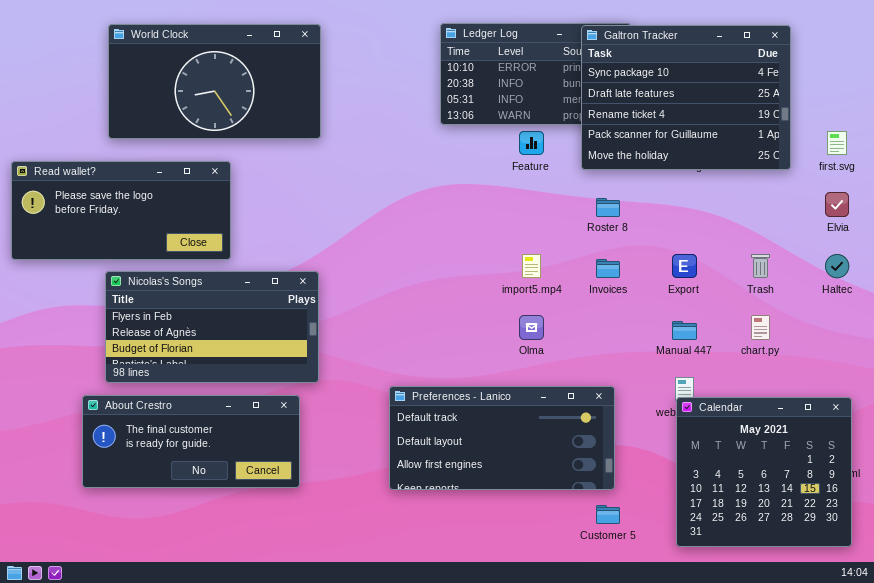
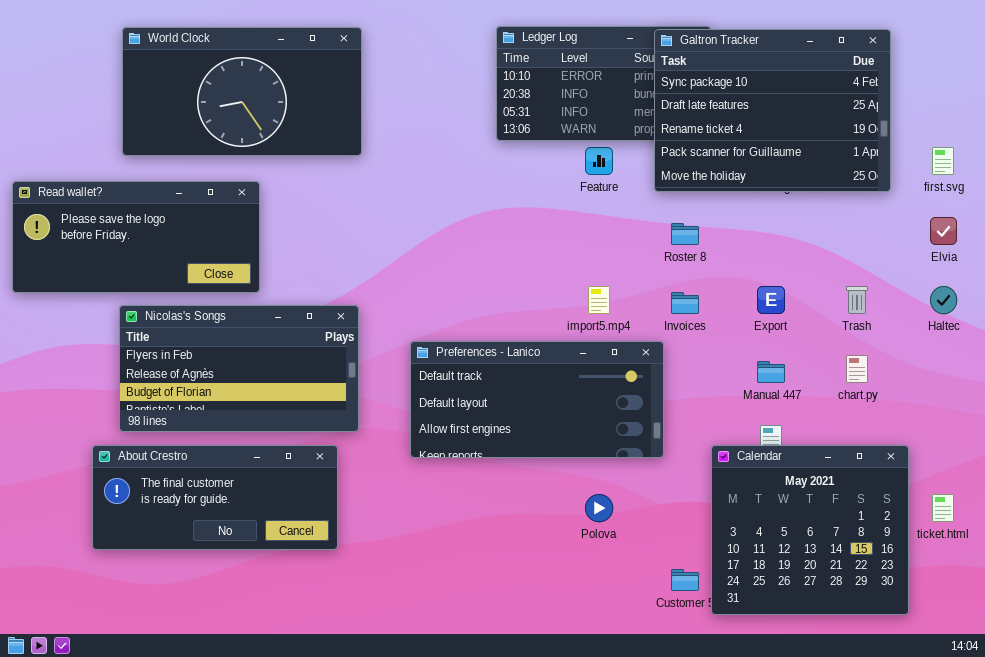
Preferences - Lanico: [389,386,615,490] -> [410,341,664,458], moved
Calendar: [676,397,852,547] -> [711,445,909,615], moved

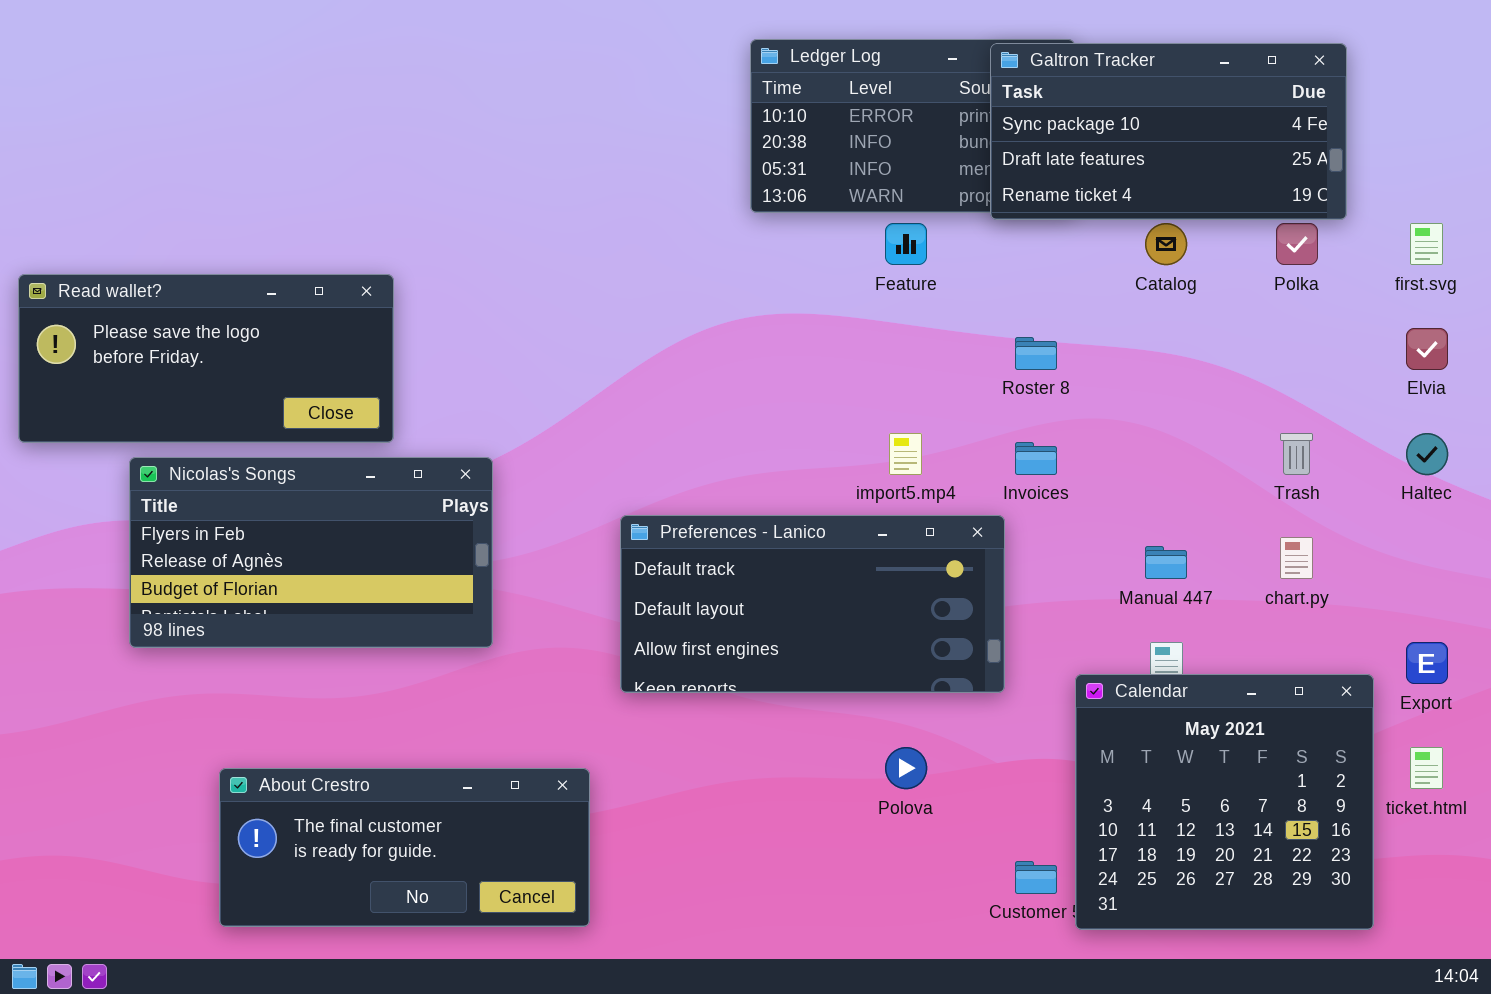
World Clock: [122,27,362,156] -> none, closed
Galtron Tracker: [654,29,891,192] -> [990,43,1347,220], resized
Export: [757,286,785,314] -> [1406,642,1448,684], moved
Nicolas's Songs: [119,305,359,432] -> [129,457,493,648], moved
About Crestro: [92,445,338,550] -> [219,768,590,927], moved

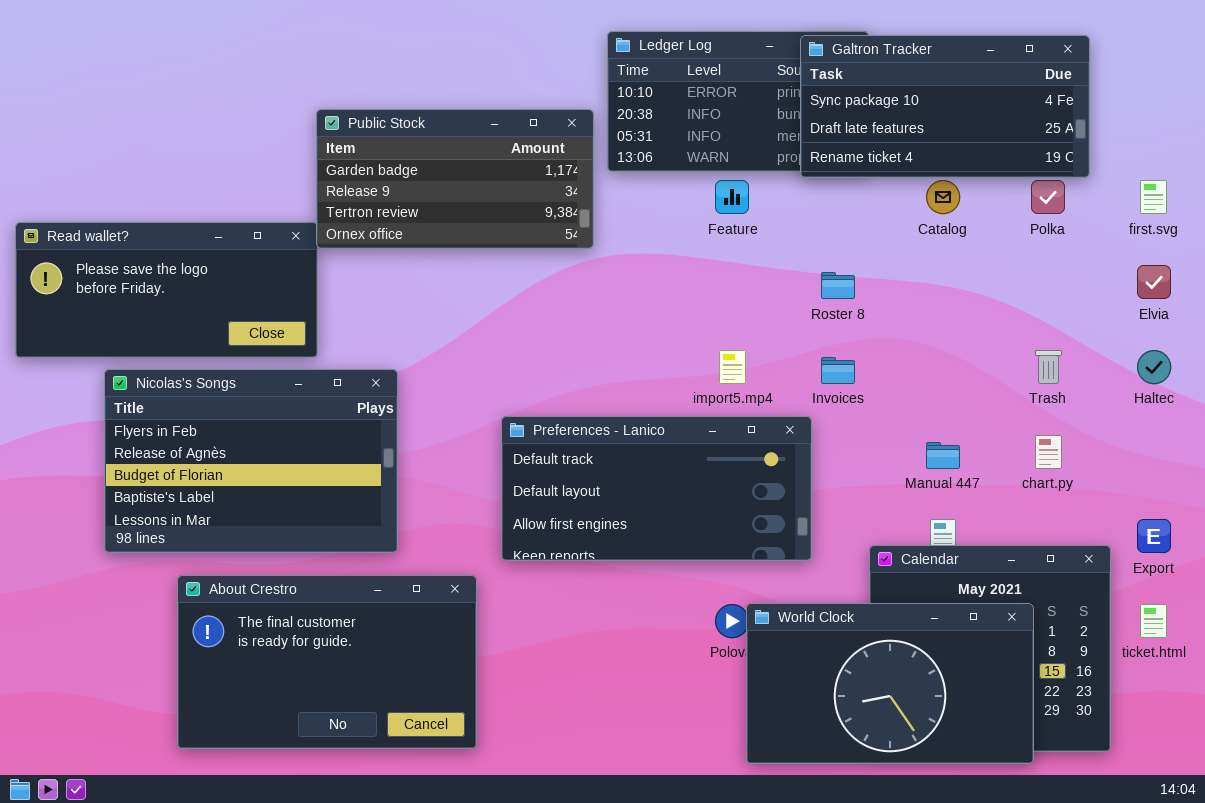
Public Stock: none -> [316,109,594,249], opened
Nicolas's Songs: [129,457,493,648] -> [104,369,398,553], resized
World Clock: none -> [746,603,1034,764], opened
About Crestro: [219,768,590,927] -> [177,575,477,749], resized

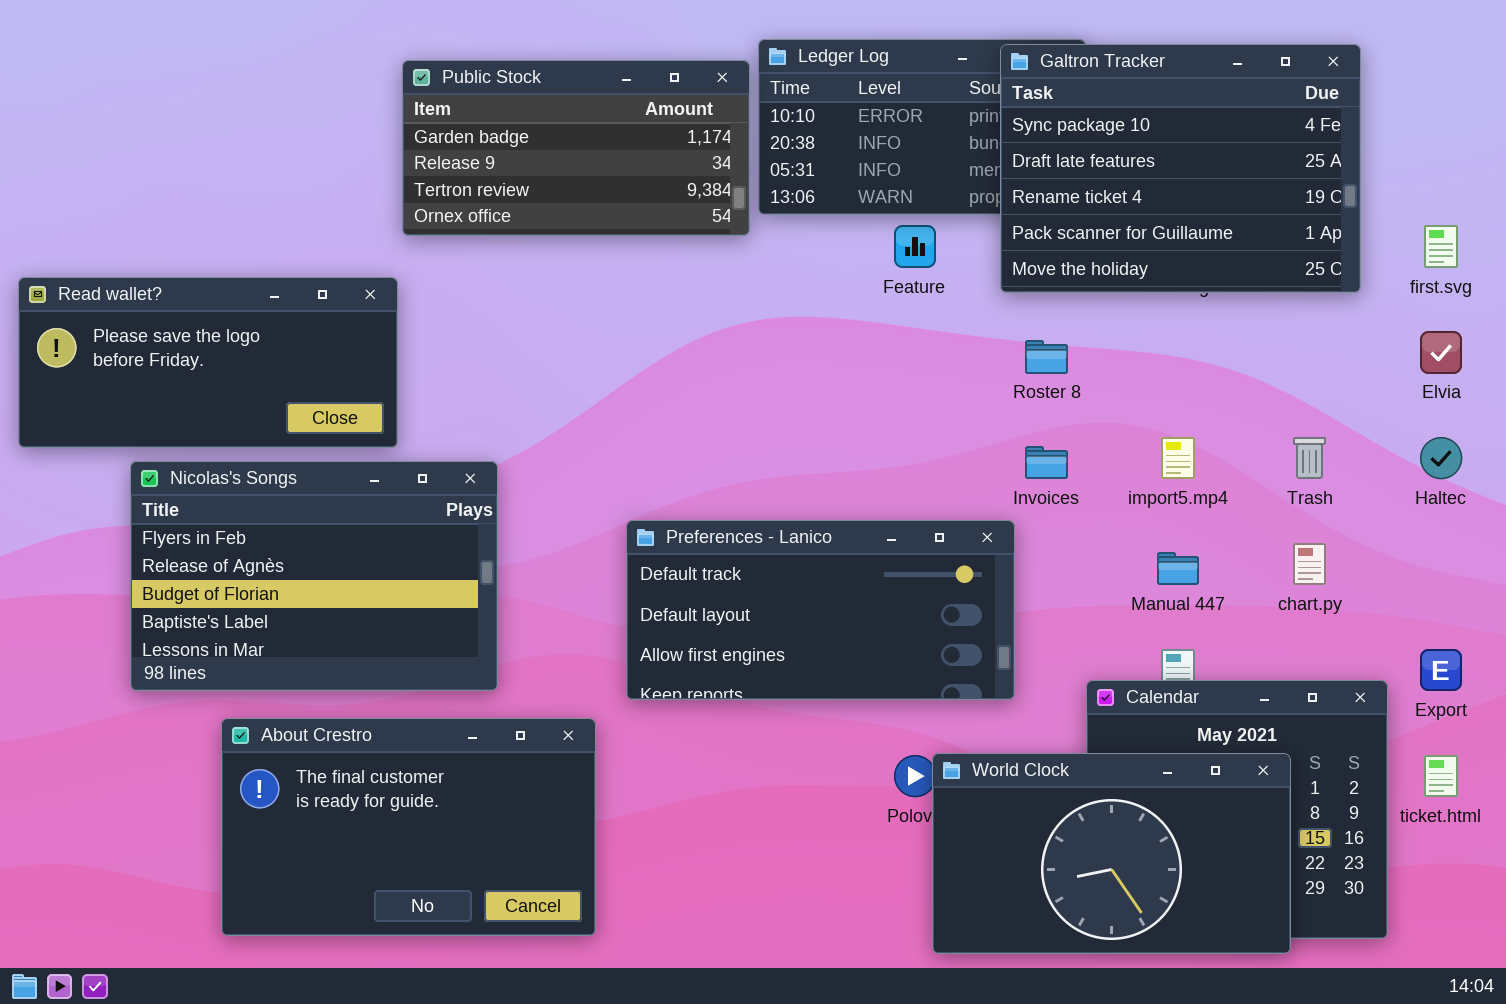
Galtron Tracker: [800,35,1090,178] -> [1000,44,1361,293], resized
Public Stock: [316,109,594,249] -> [402,60,750,236], moved
import5.mp4: [719,350,746,384] -> [1161,437,1195,479], moved

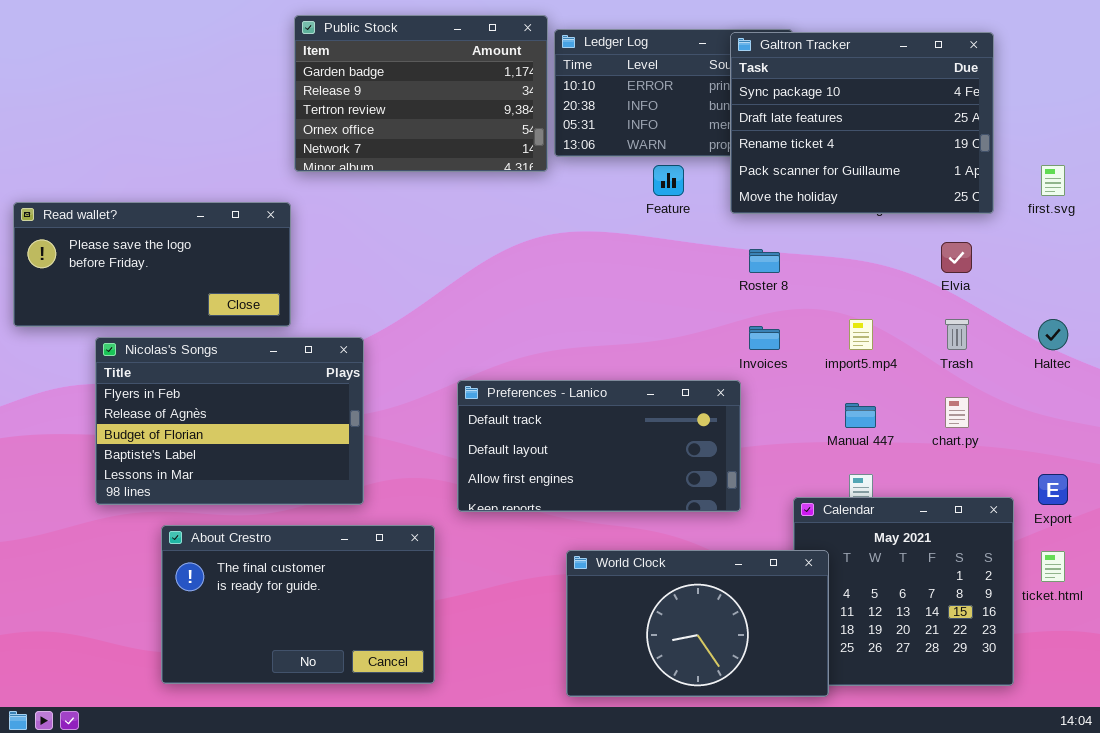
Public Stock: [402,60,750,236] -> [294,15,548,172], resized
Elvia: [1420,331,1462,374] -> [941,242,972,273], moved
World Clock: [932,753,1291,954] -> [566,550,829,697], moved

